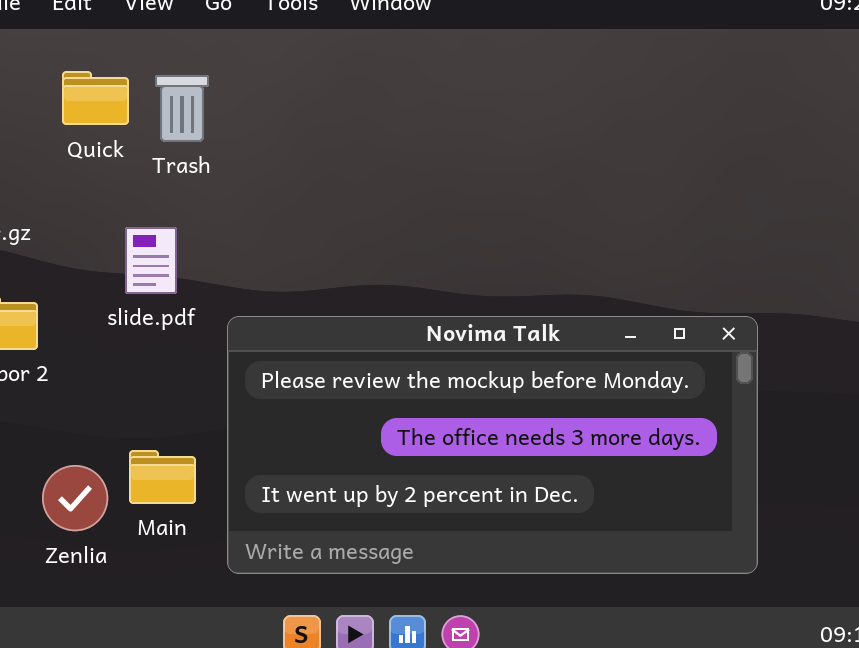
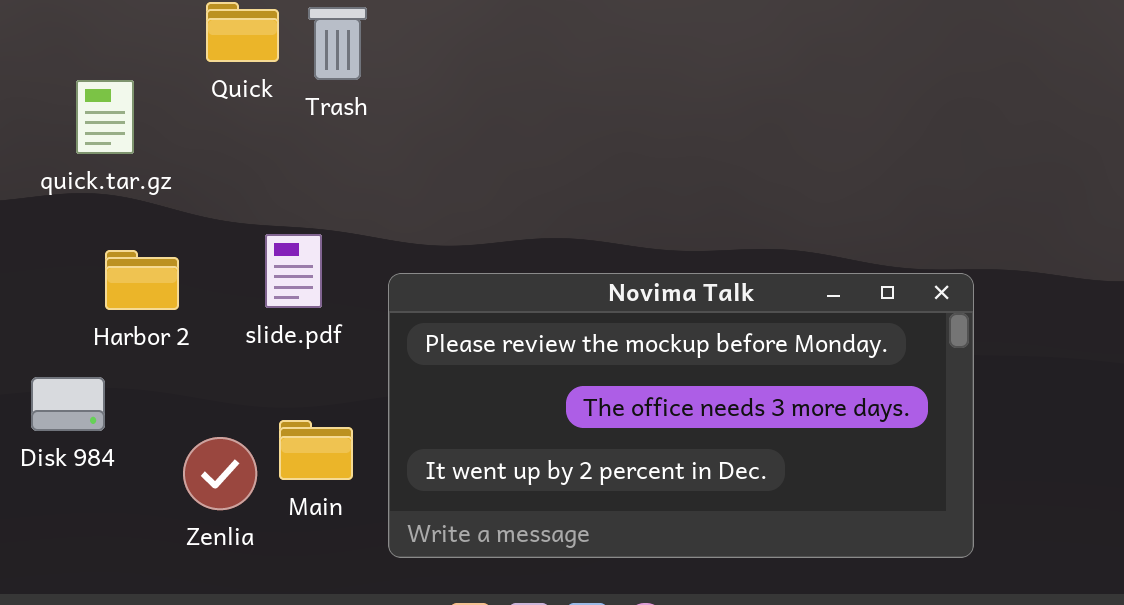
slide.pdf: [125,227,177,294] -> [265,234,322,308], moved

